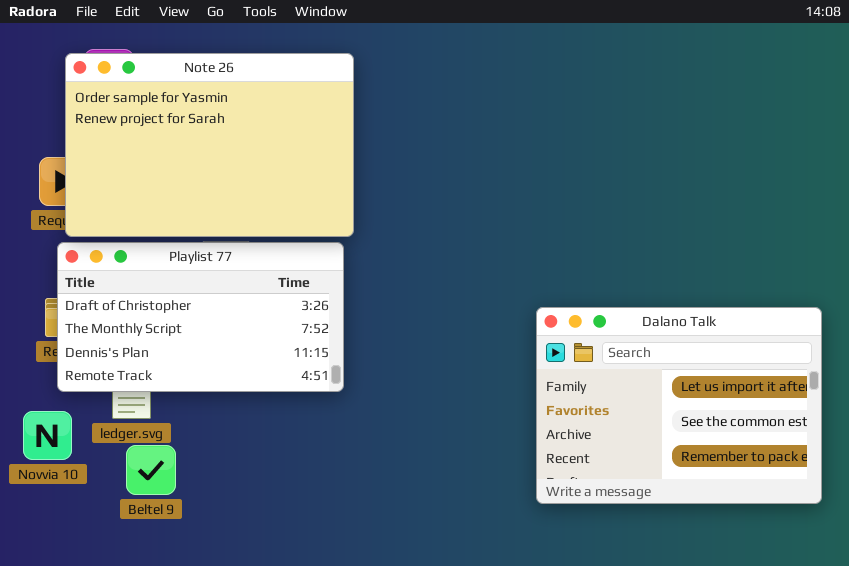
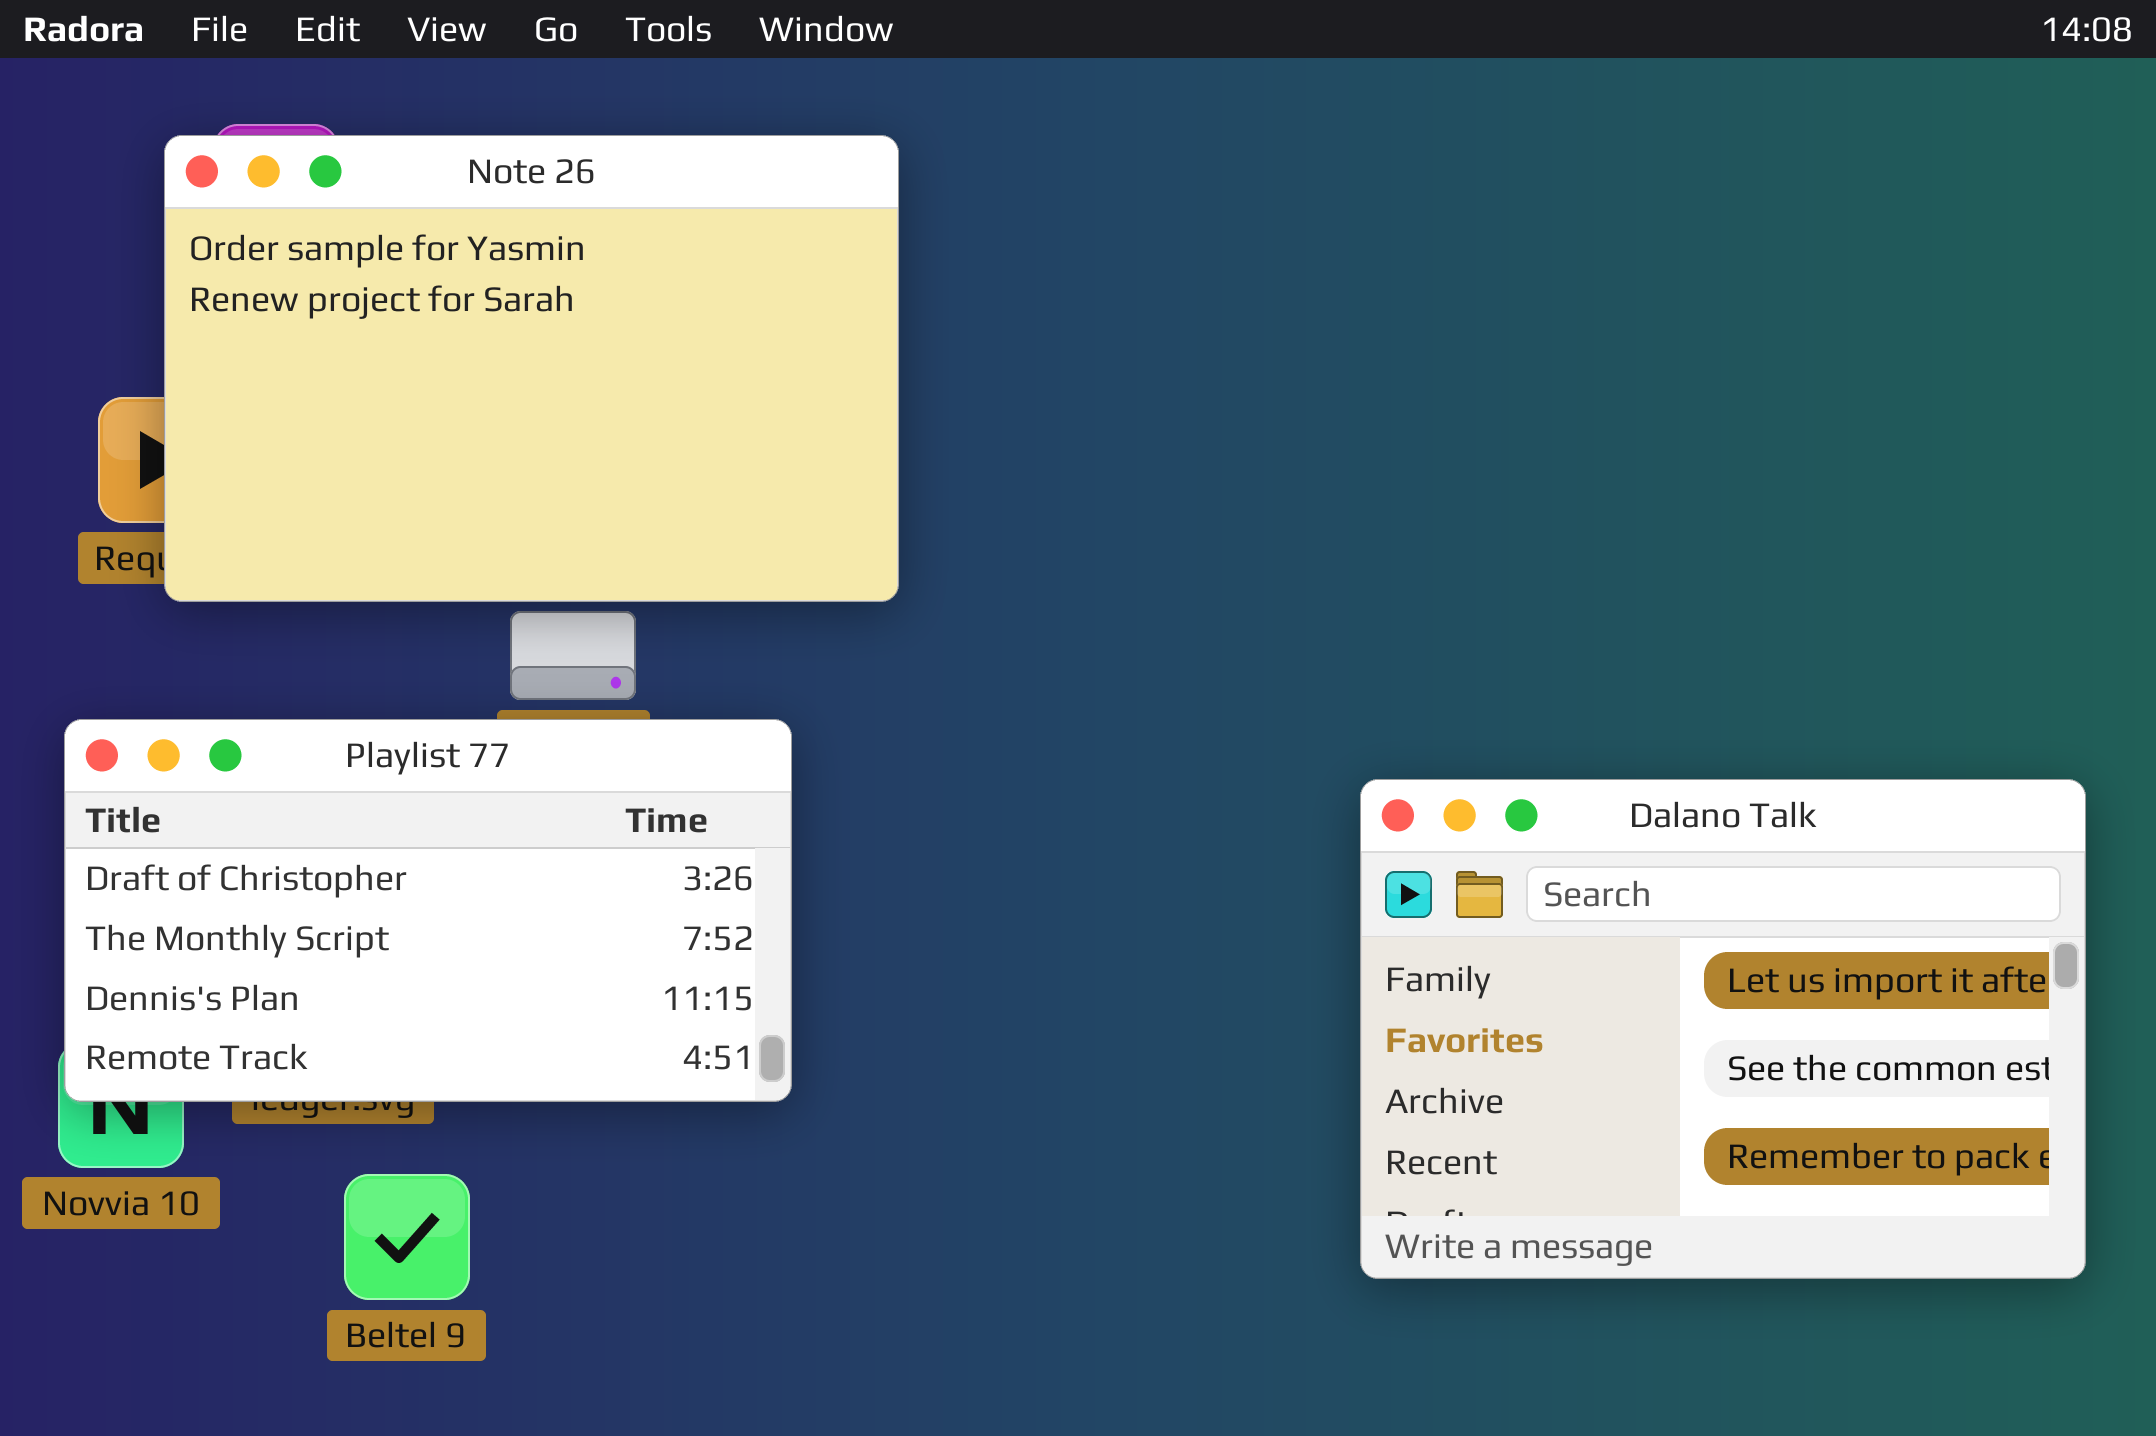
Playlist 77: [57,242,344,392] -> [64,719,792,1102], moved
Beltel 9: [126,445,176,495] -> [344,1174,470,1300], moved

